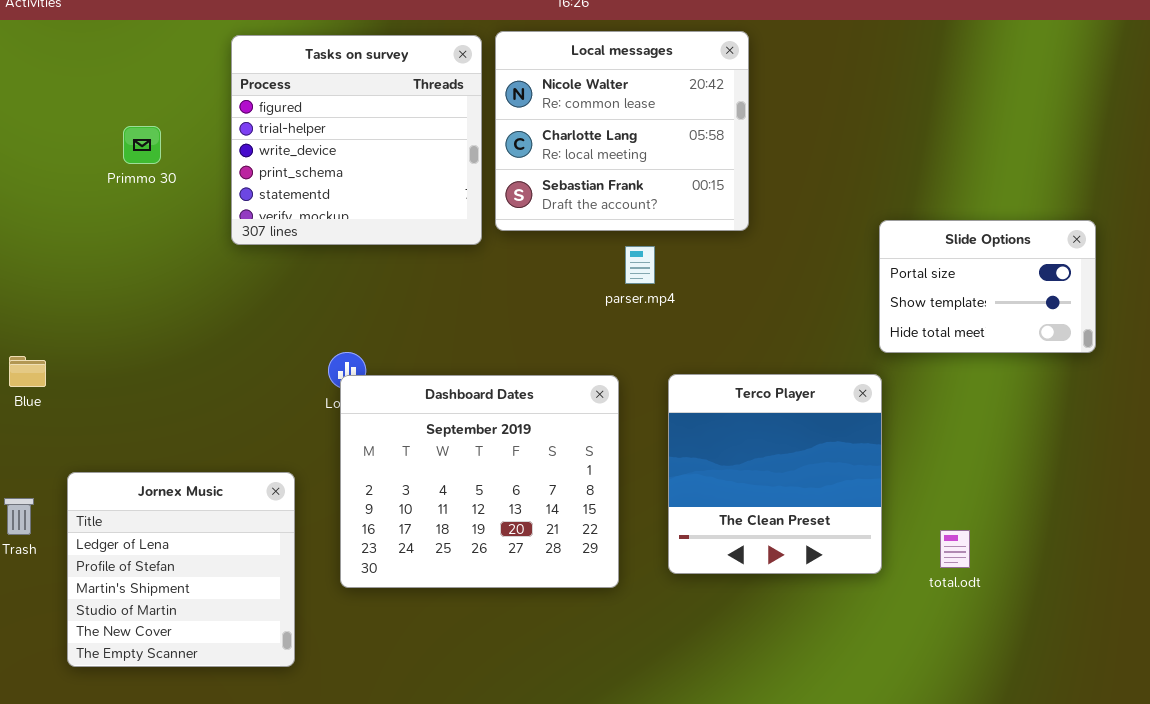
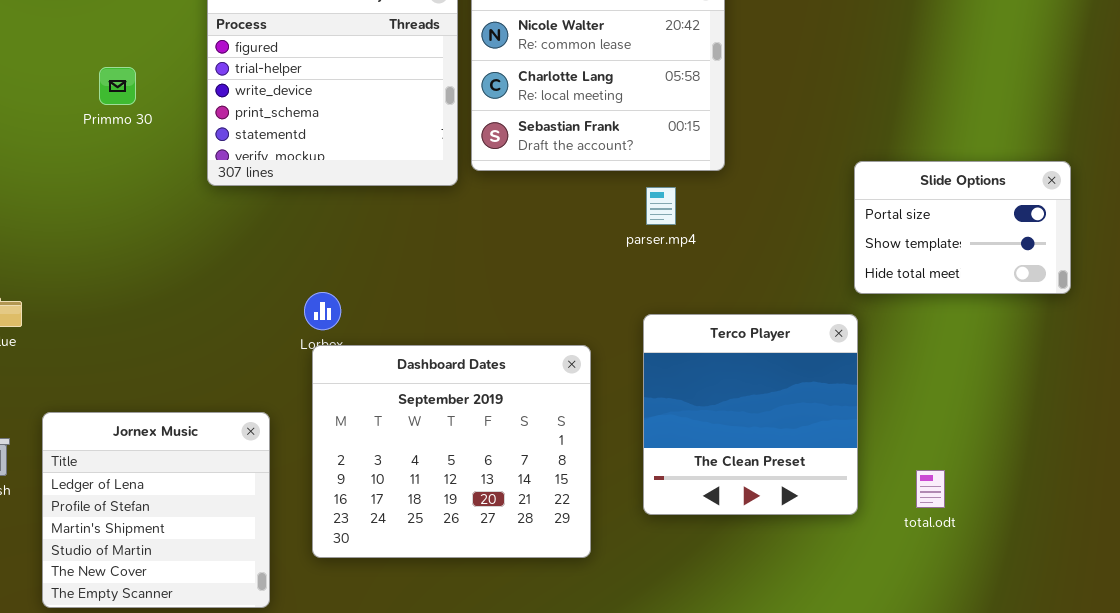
parser.mp4: [625,246,655,284] -> [646,187,676,225], moved
Dashboard Dates: [340,375,619,588] -> [312,345,591,558], moved

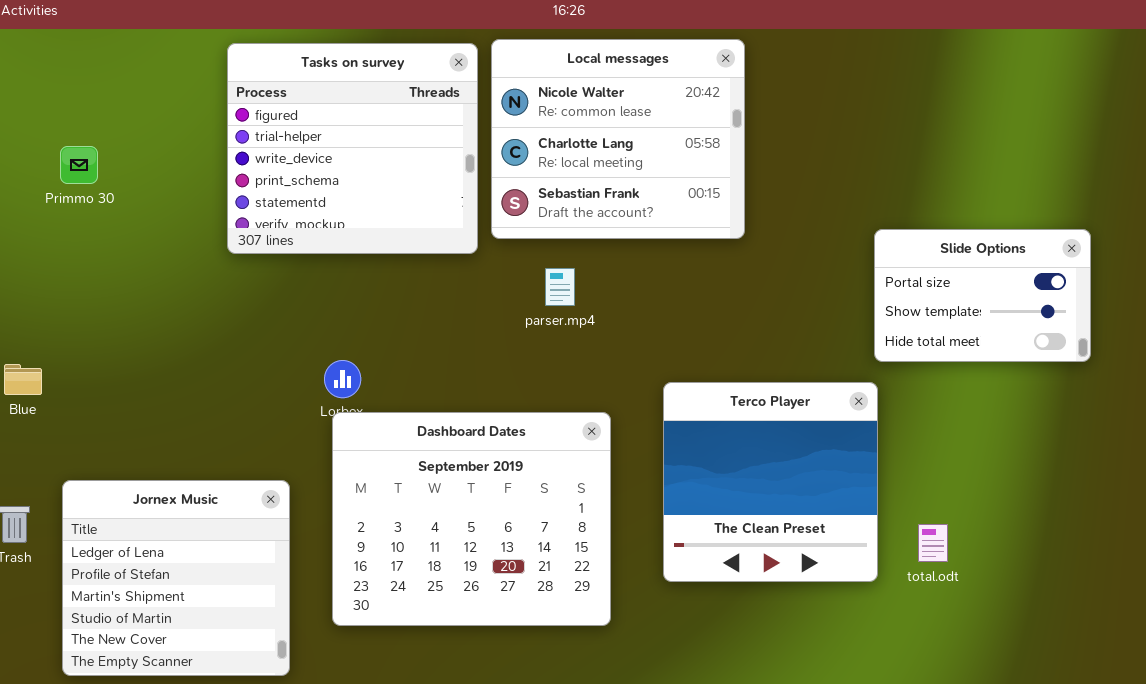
Primmo 30: [99,67,136,105] -> [60,146,98,184], moved
parser.mp4: [646,187,676,225] -> [545,268,575,306], moved
total.odt: [916,470,945,508] -> [918,524,948,562], moved

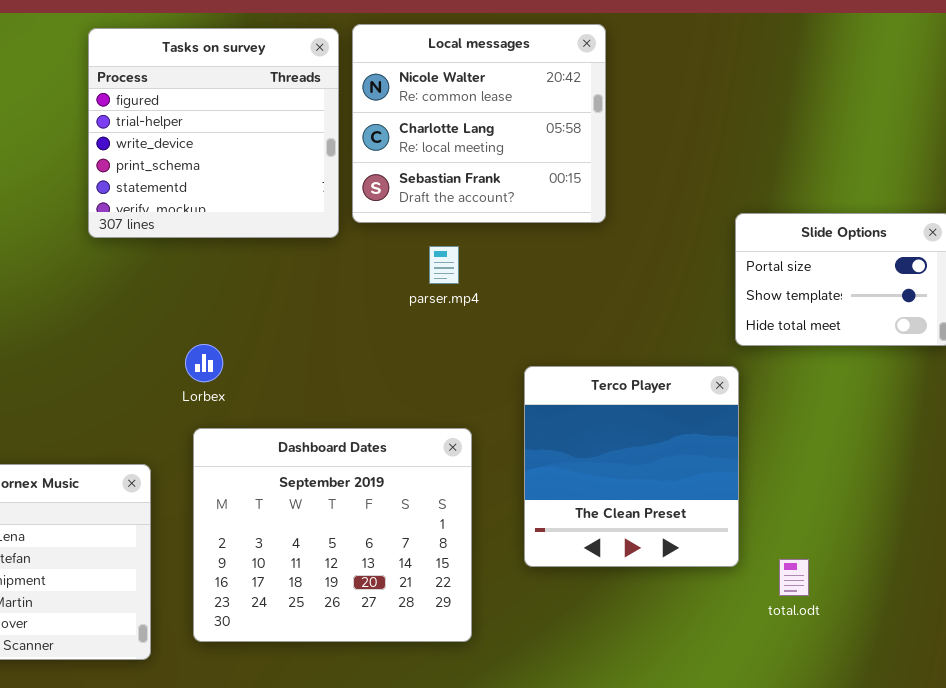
parser.mp4: [545,268,575,306] -> [429,246,459,284], moved
Dashboard Dates: [332,412,611,626] -> [193,428,472,642], moved
total.odt: [918,524,948,562] -> [779,559,809,596], moved

